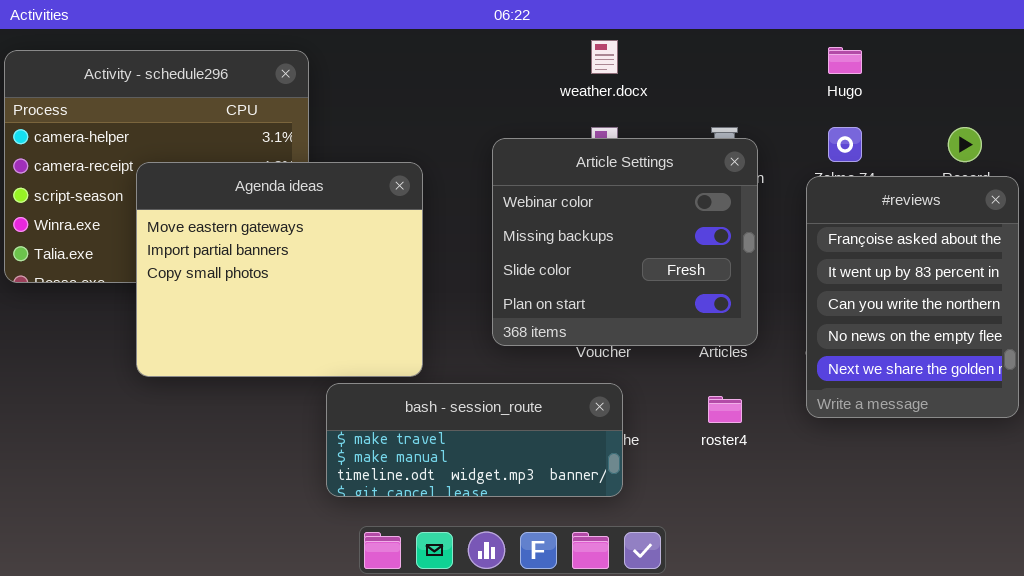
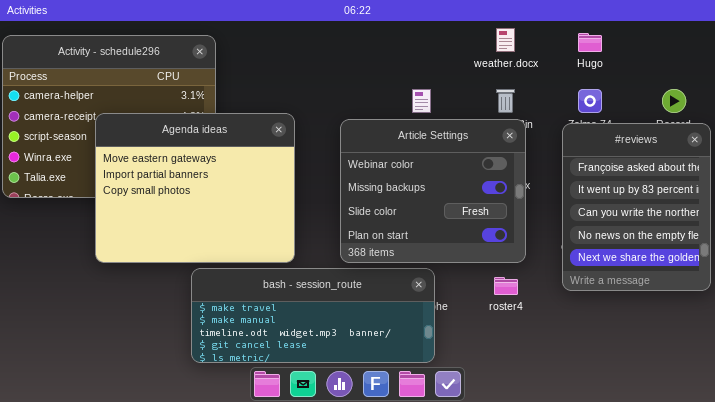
weather.docx: [591,40,618,74] -> [496,28,515,52], moved
Article Settings: [492,138,758,346] -> [340,119,526,263], moved
bash - session_route: [326,383,623,497] -> [191,268,435,363], resized

